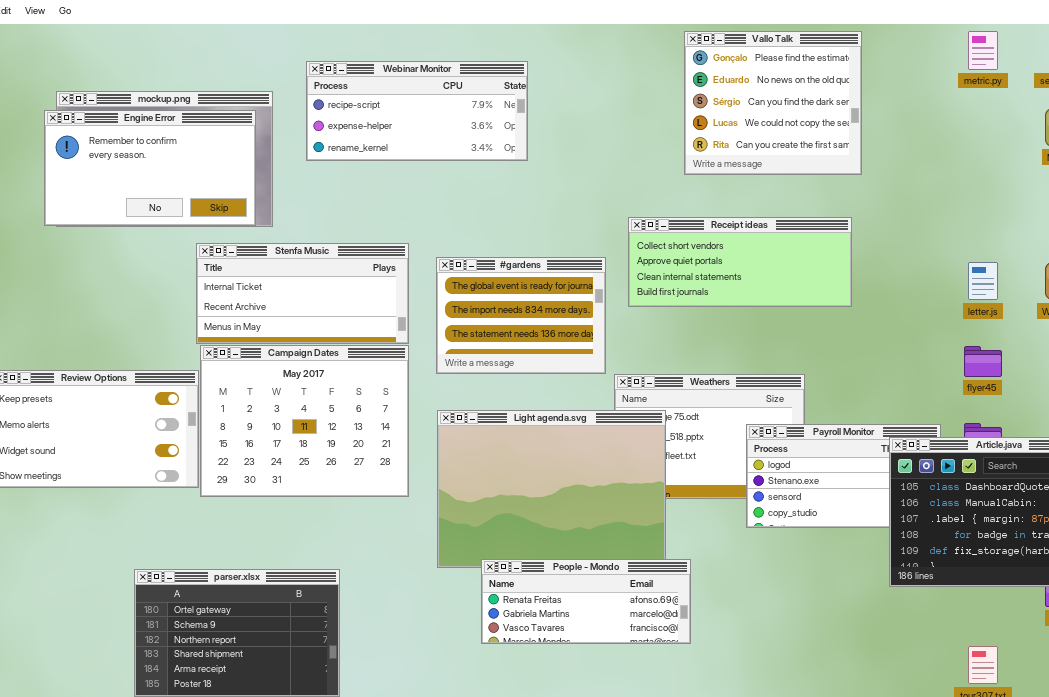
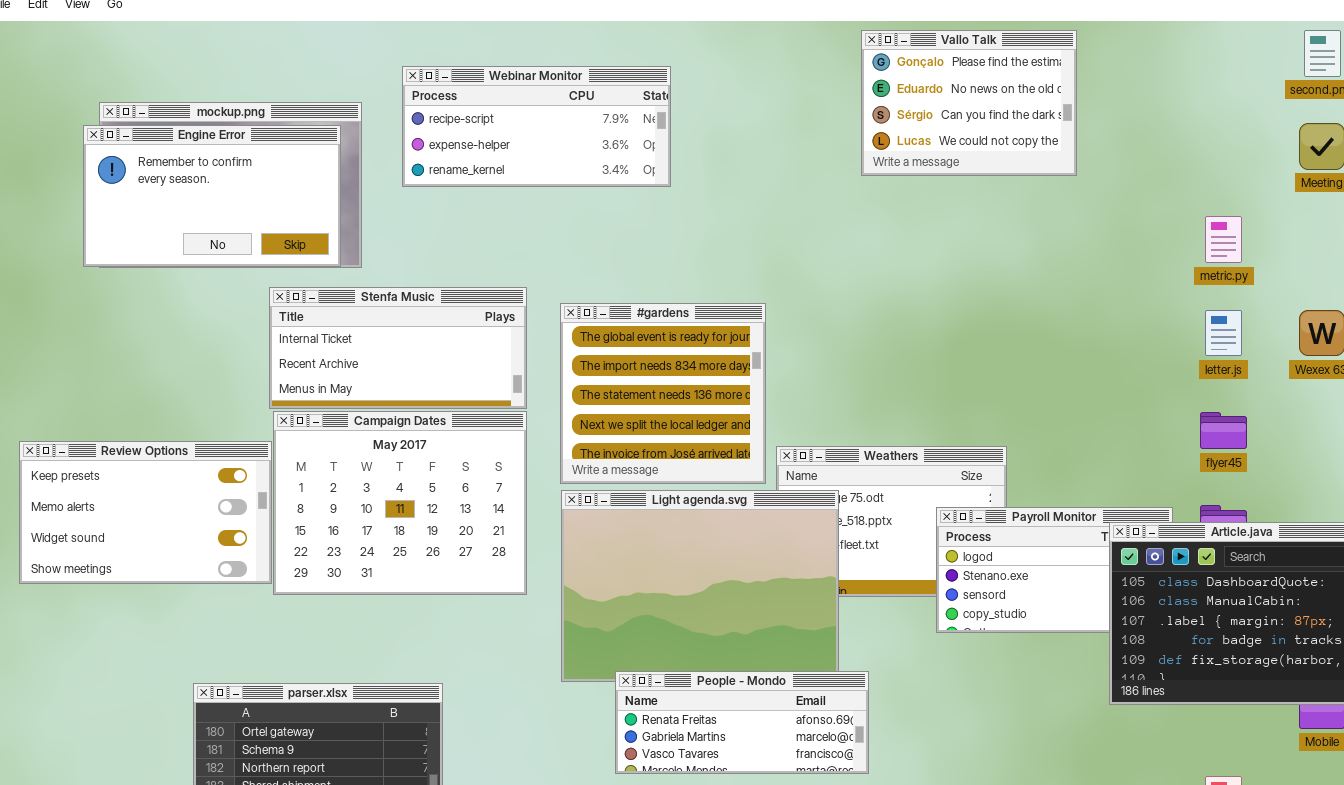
Vallo Talk: [684,31,862,175] -> [861,30,1077,176], resized
metric.py: [968,31,998,70] -> [1205,216,1242,263], moved
Receipt ideas: [628,217,852,307] -> none, closed
#gardens: [436,257,606,374] -> [560,303,766,484], resized

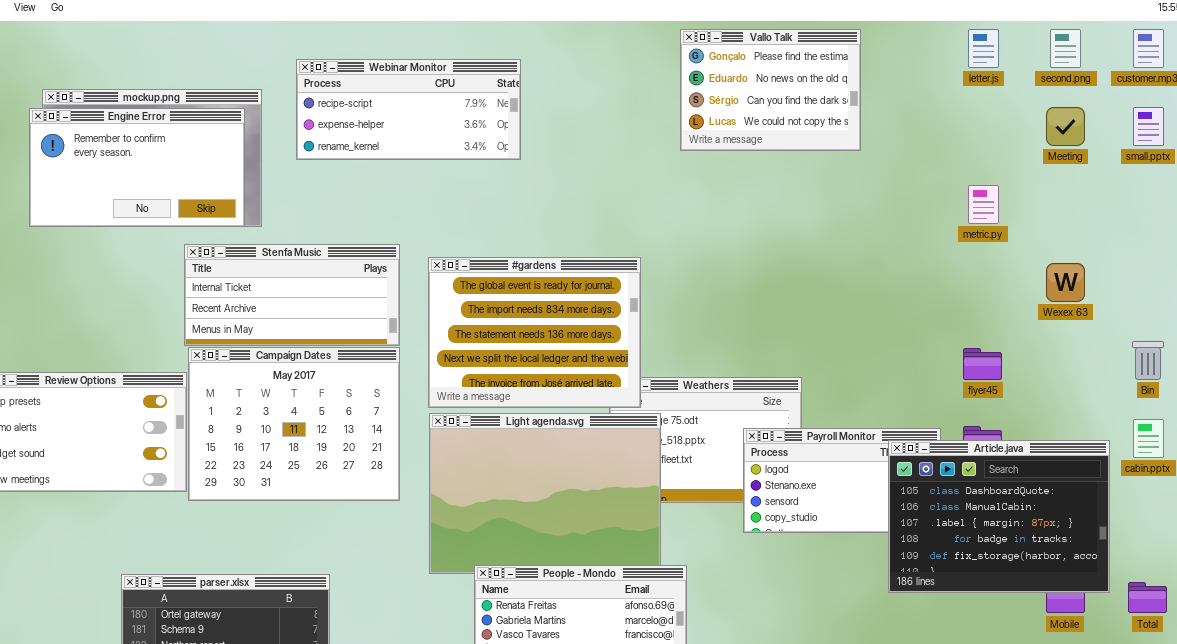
#gardens: [560,303,766,484] -> [428,257,641,408], resized
letter.js: [1205,310,1242,356] -> [968,29,999,68], moved

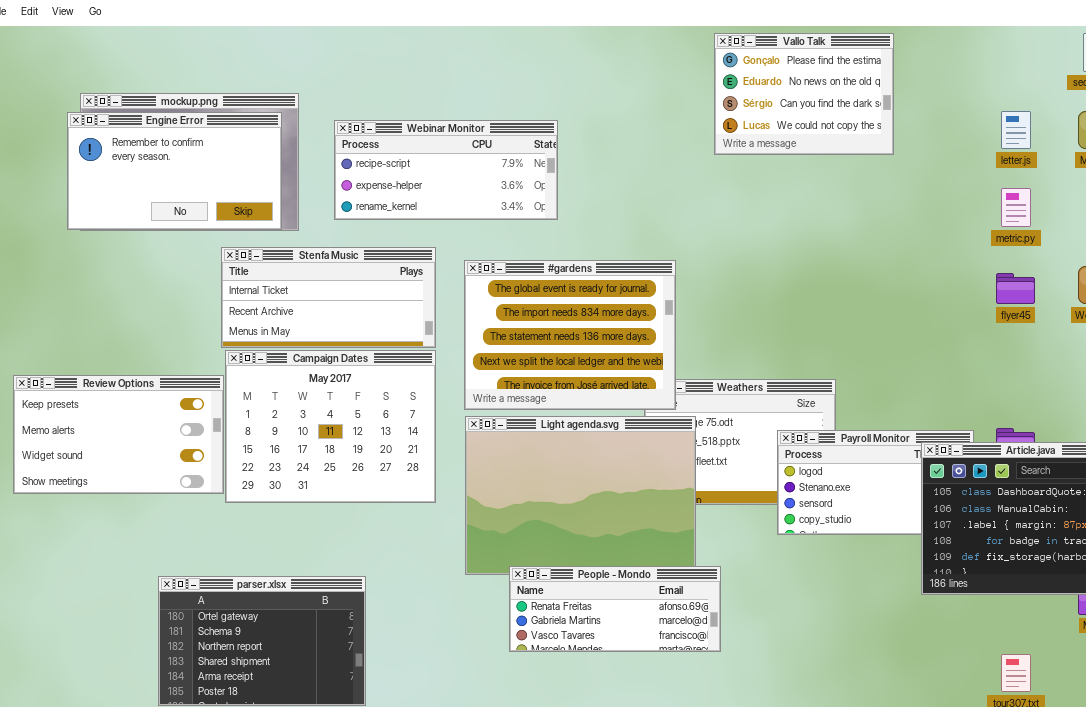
letter.js: [968,29,999,68] -> [1001,111,1031,149], moved
Webinar Monitor: [296,59,521,160] -> [334,120,558,220], moved
flyer45: [963,348,1002,380] -> [996,273,1035,304], moved

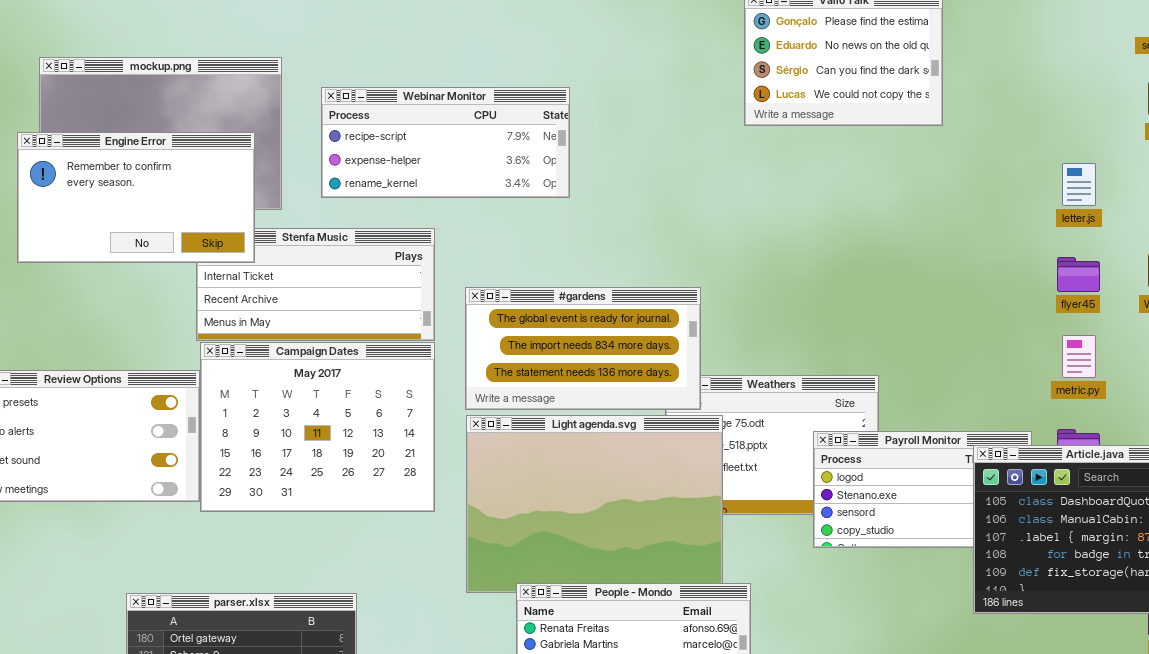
letter.js: [1001,111,1031,149] -> [1062,163,1096,206], moved
Engine Error: [67,112,282,230] -> [17,132,255,263], moved
metric.py: [1001,188,1031,227] -> [1062,335,1096,378], moved
#gardens: [464,260,676,410] -> [465,287,701,410], resized

